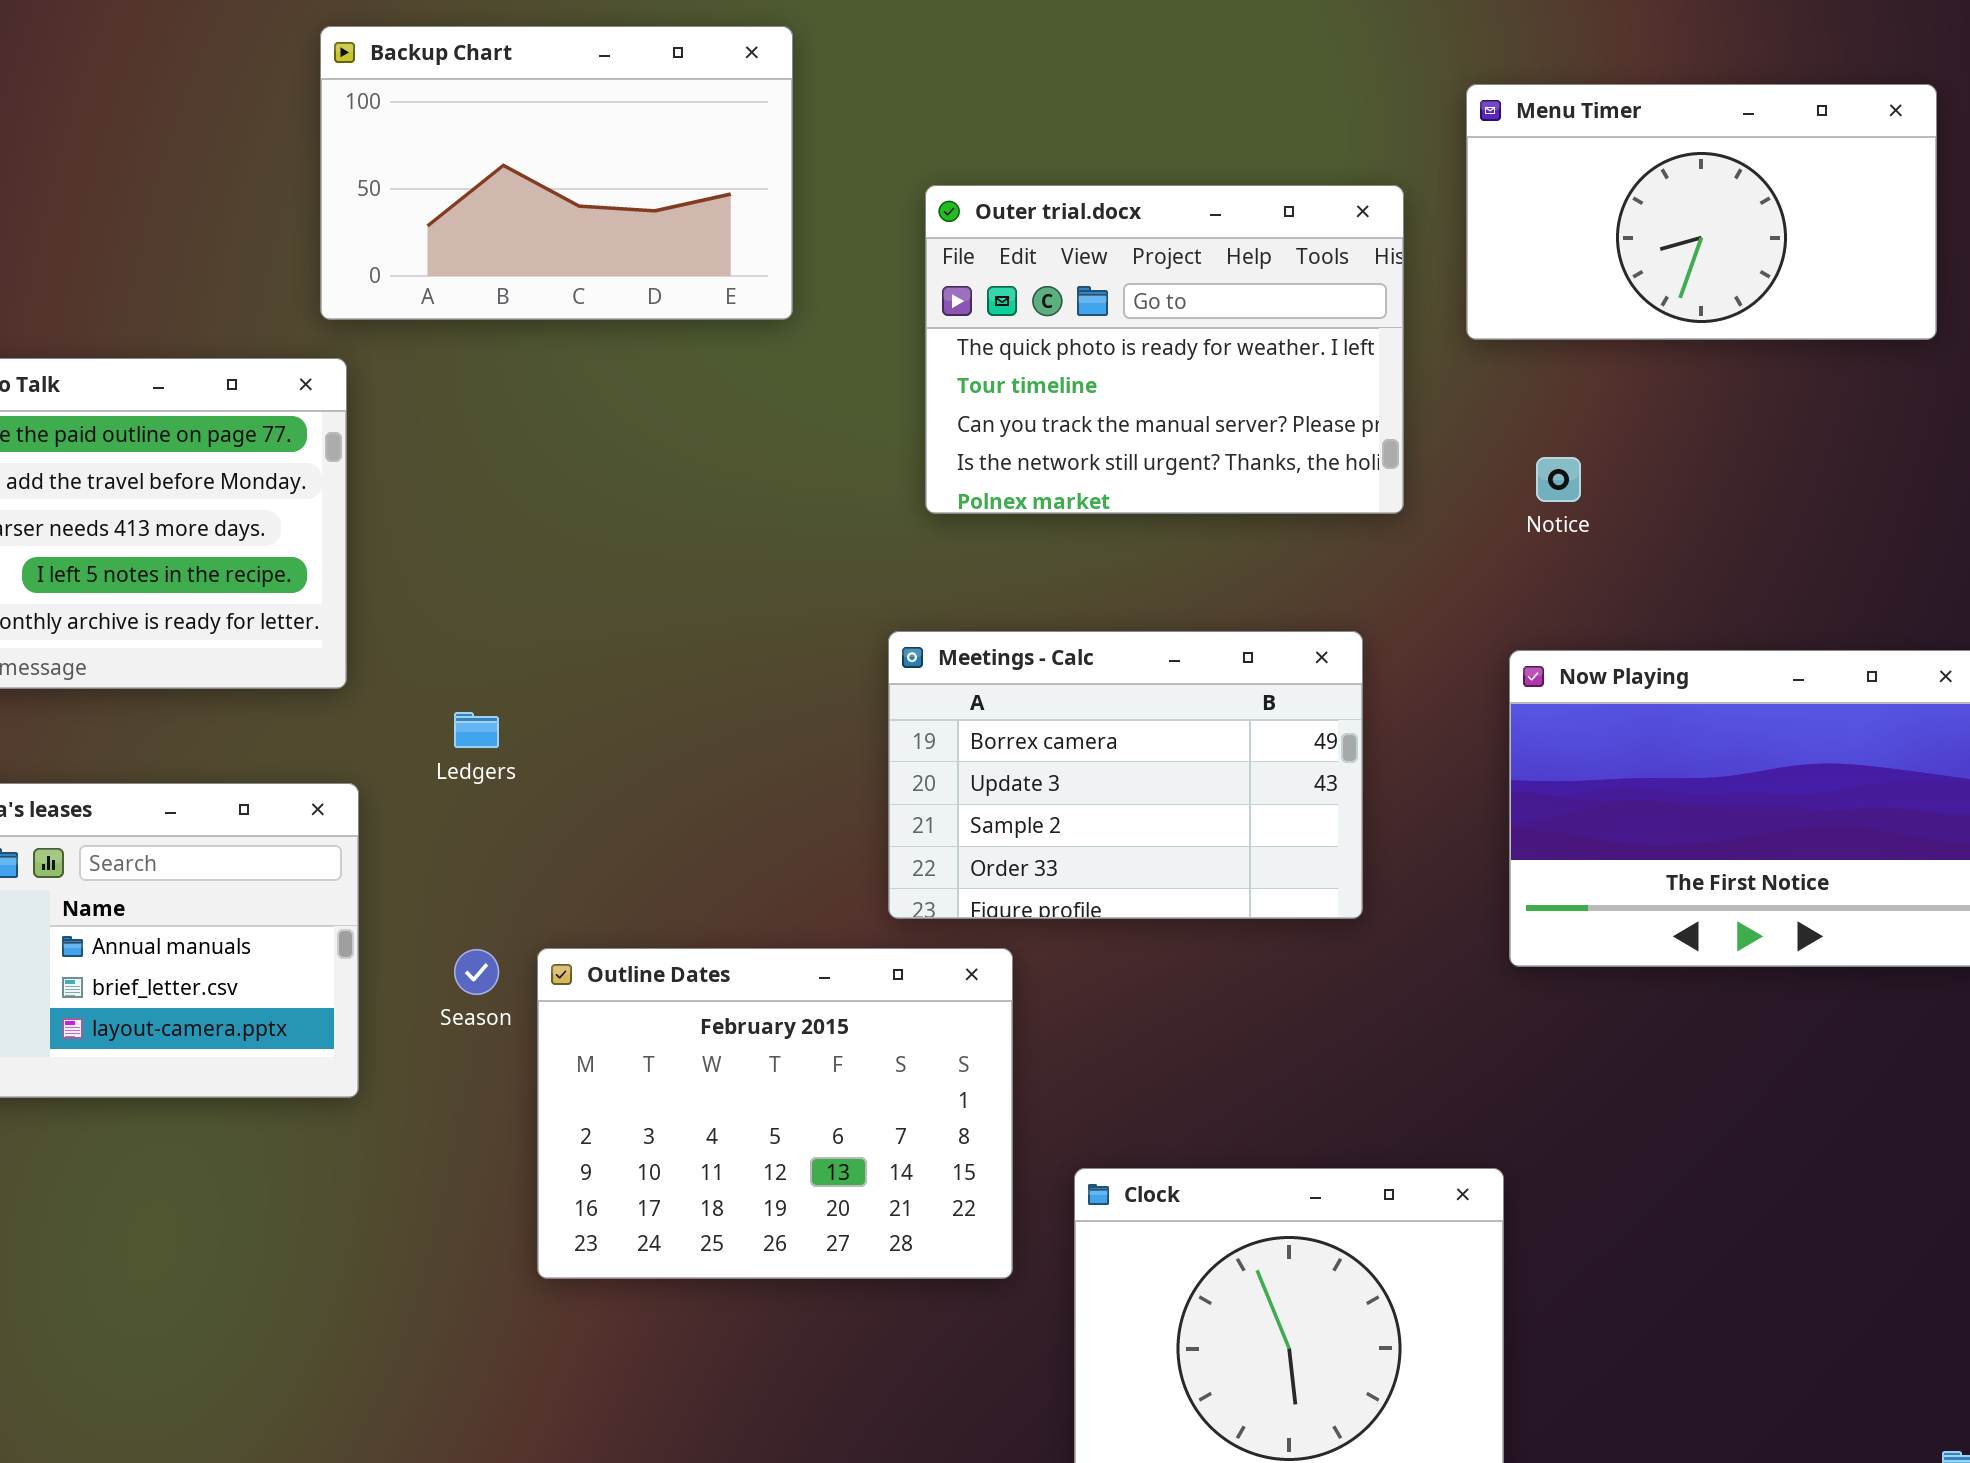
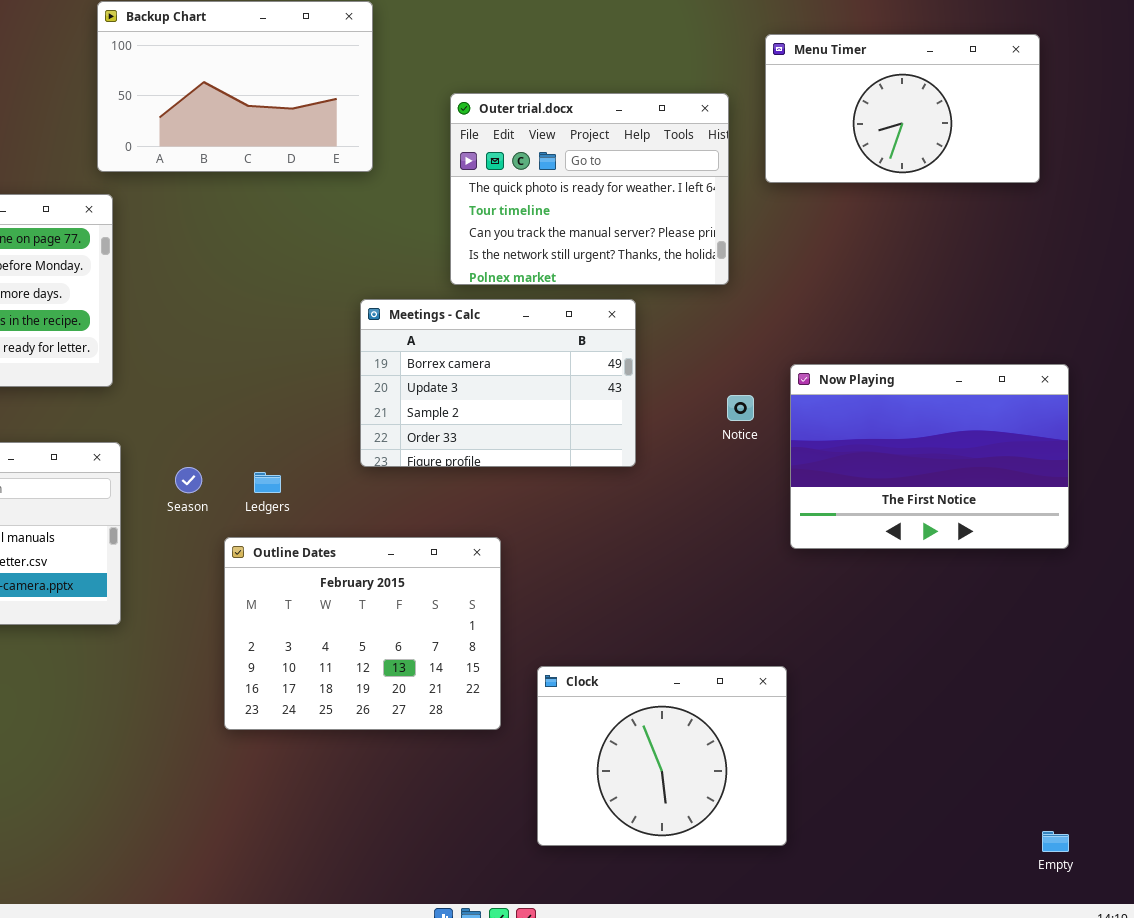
Notice: [1536,457,1581,502] -> [727,395,754,421], moved
Meetings - Calc: [888,631,1363,919] -> [360,299,636,467], moved
Ledgers: [454,712,499,748] -> [254,472,281,493], moved
Season: [454,949,499,995] -> [175,467,202,493], moved

